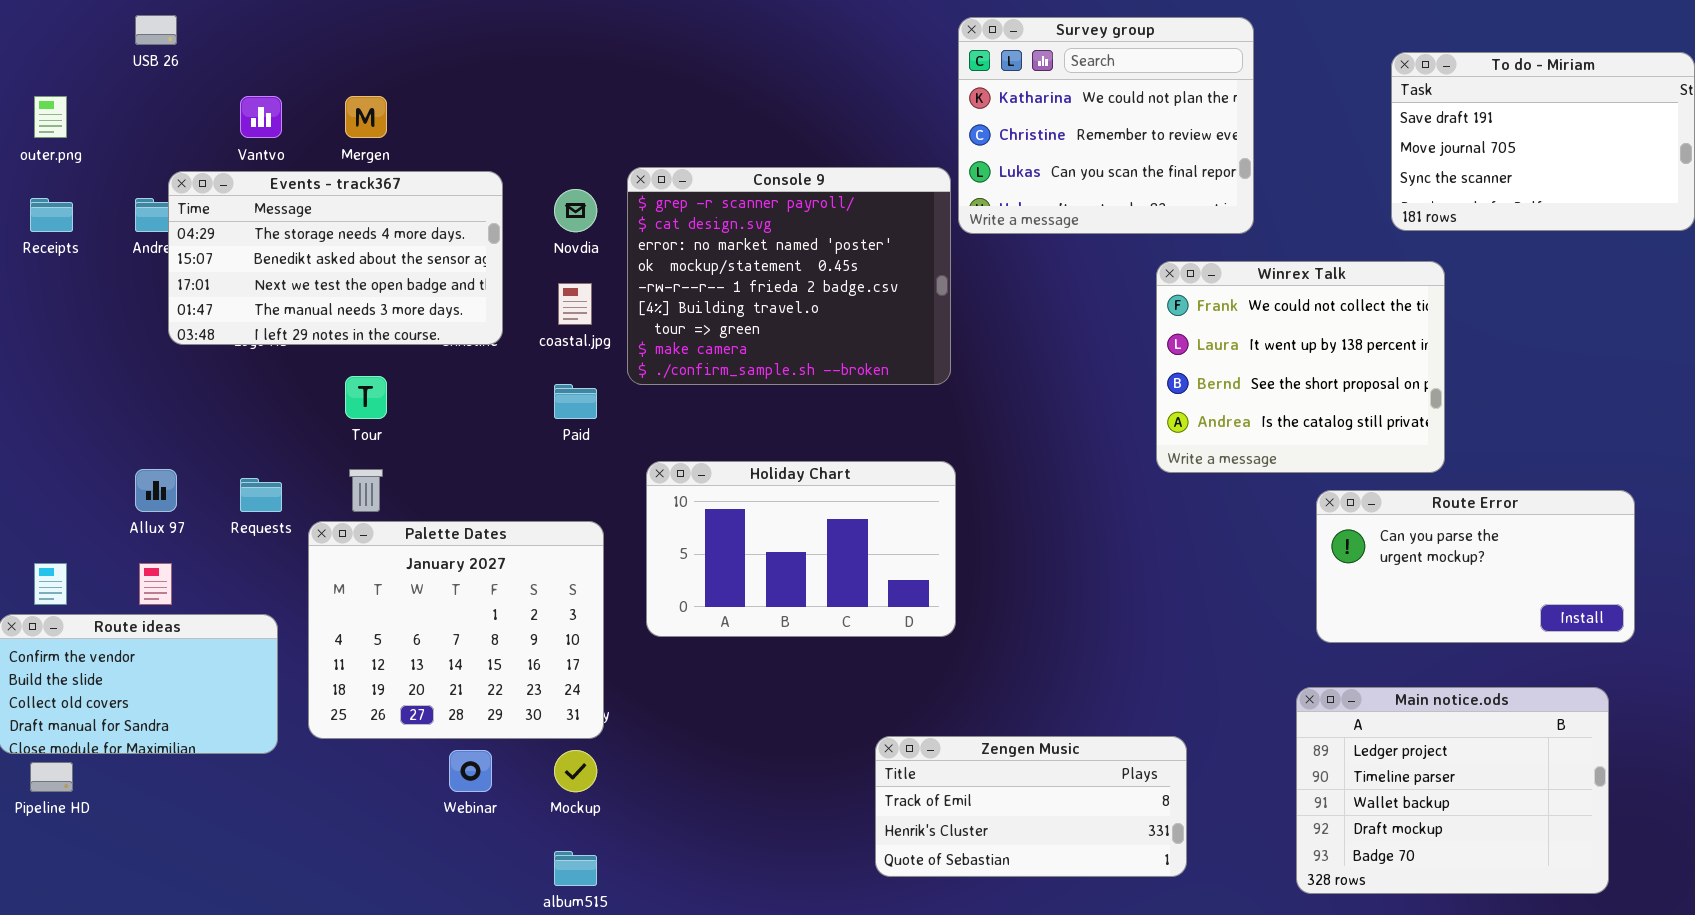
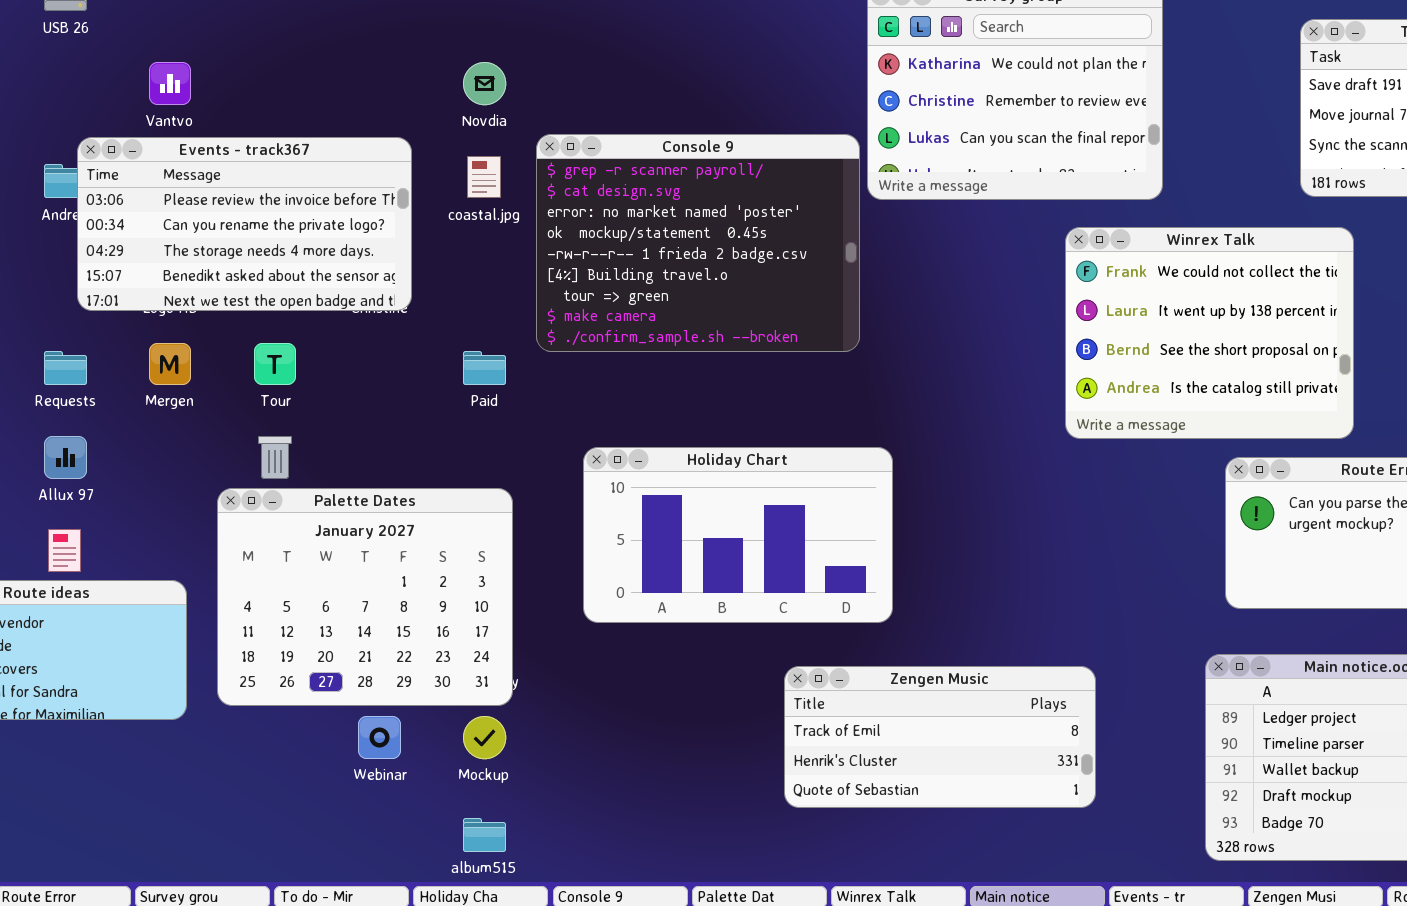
Mergen: [345,96,387,138] -> [149,343,191,385], moved
Events - track367: [168,171,503,345] -> [77,137,412,311], scrolled up 2 rows
Novdia: [554,189,597,232] -> [463,62,506,105], moved
coastal.jpg: [558,283,592,325] -> [467,156,501,198], moved
Holiday Chart: [646,461,956,637] -> [583,447,893,623], moved
Requests: [240,478,282,512] -> [44,351,87,385], moved
Zengen Music: [875,736,1187,877] -> [784,666,1096,808], moved

